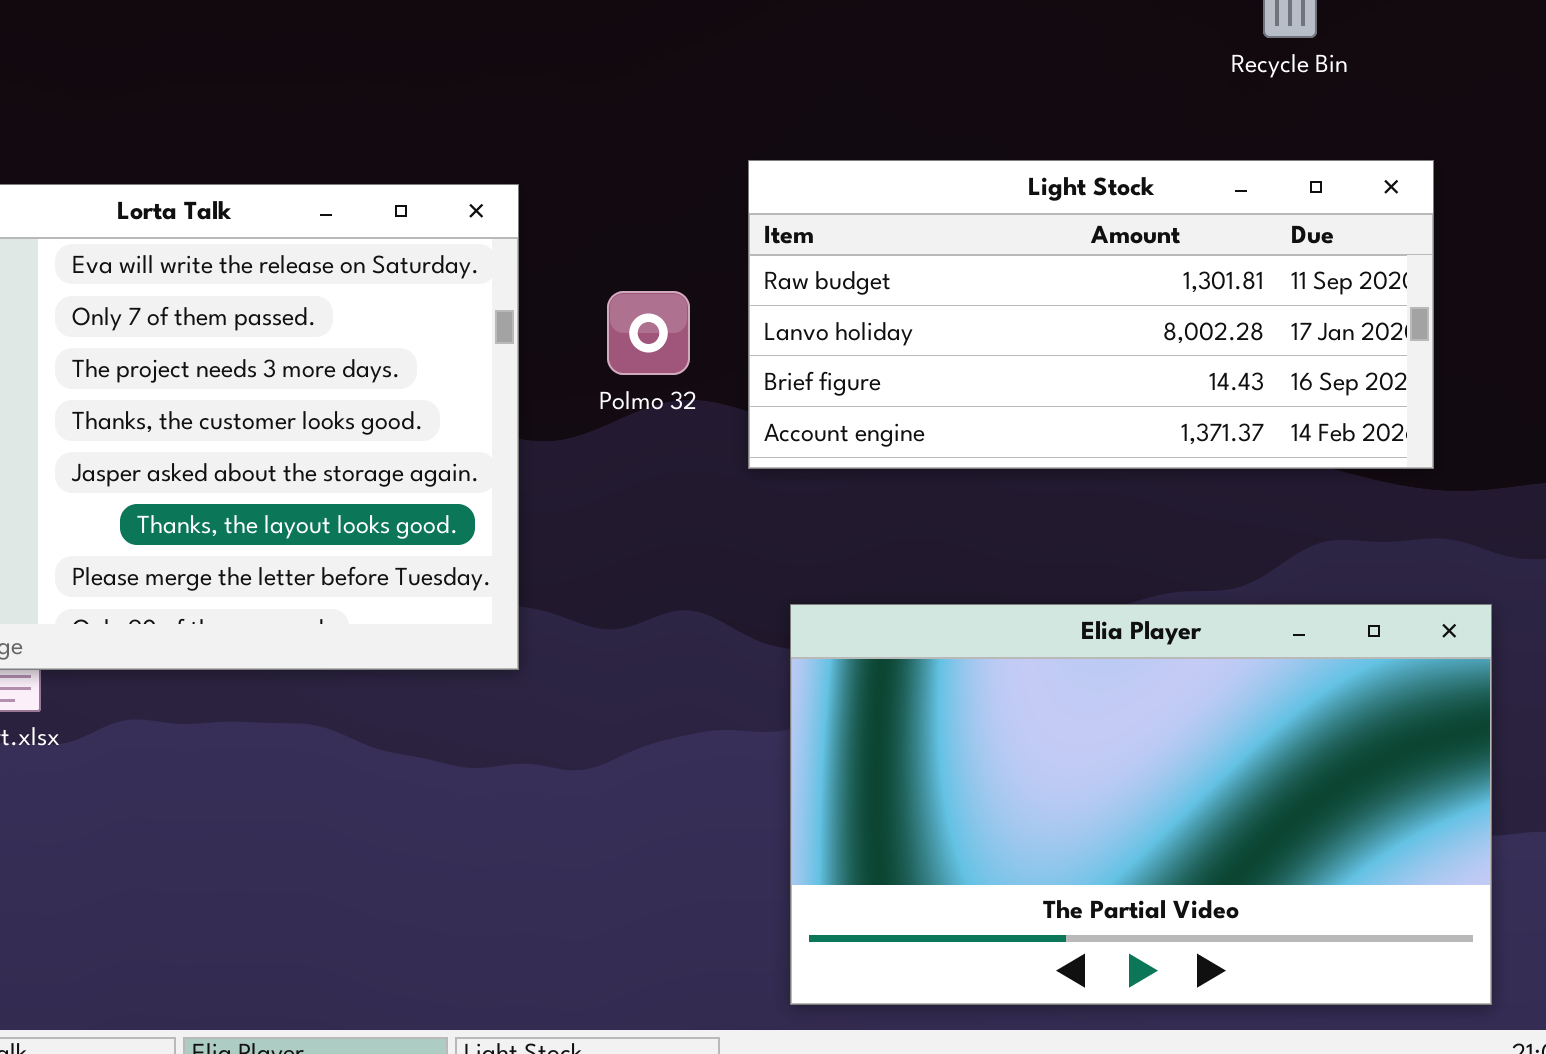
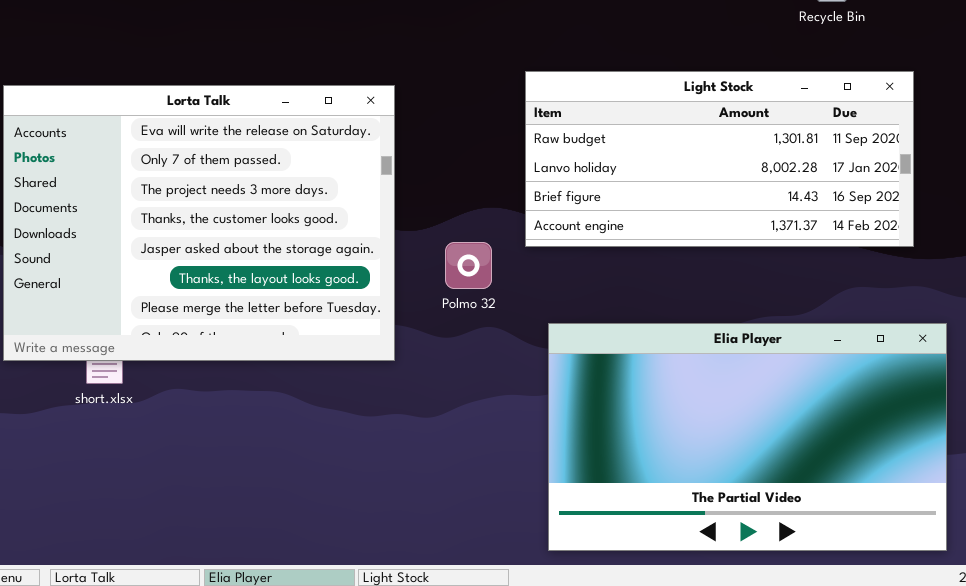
Polmo 32: [607,291,690,375] -> [445,242,492,289], moved

